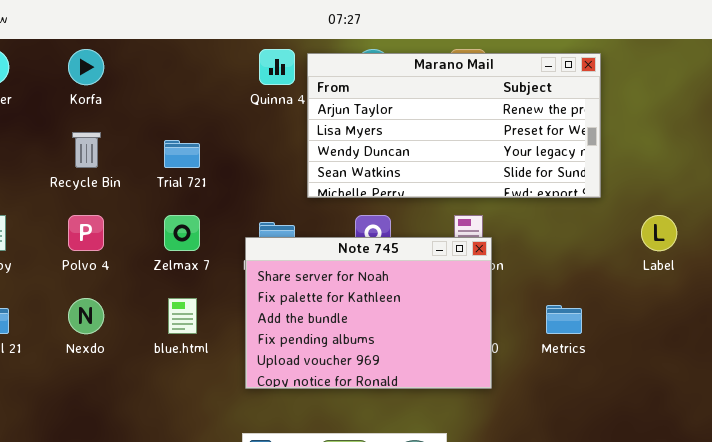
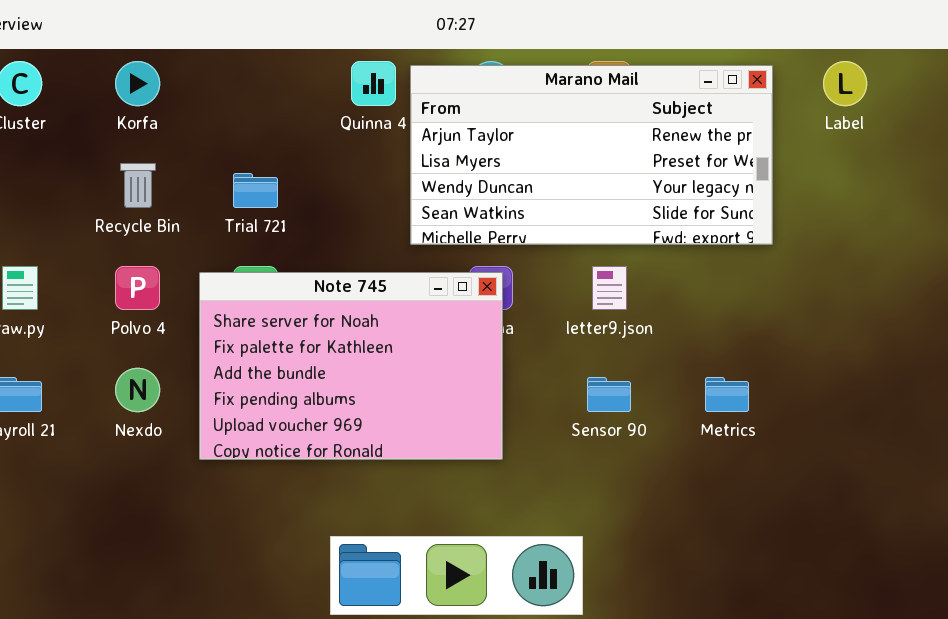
Label: [641,215,677,251] -> [823,61,867,106], moved
Note 745: [245,237,492,389] -> [199,272,503,460], moved

